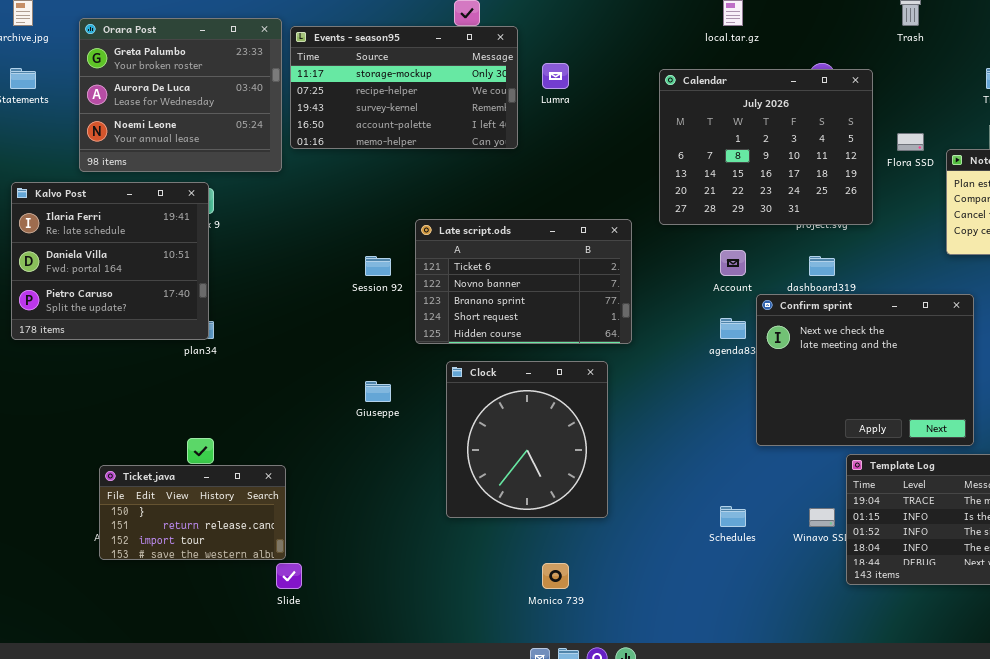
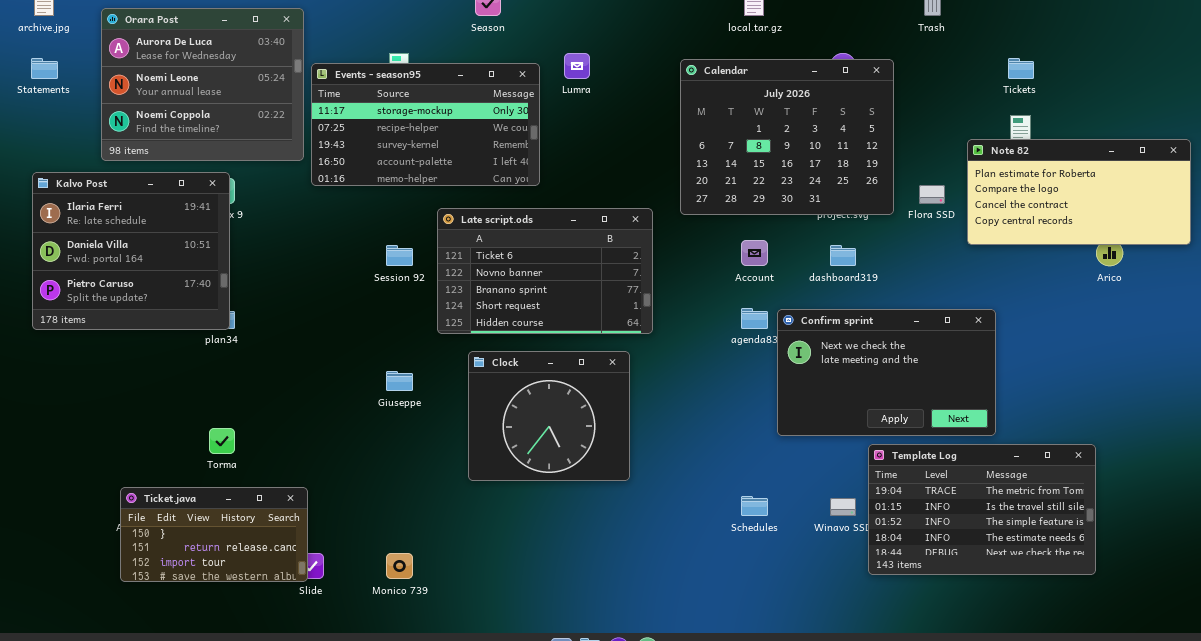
Orara Post: [79,18,282,172] -> [101,8,304,161], scrolled down 1 row
Events - season95: [290,26,518,149] -> [311,63,540,186], moved
Flora SSD: [897,133,924,151] -> [919,185,945,204], moved
Confirm sprint: [756,294,974,446] -> [777,309,996,436], resized
Clock: [446,361,608,518] -> [468,351,630,481], resized
Ticket.java: [99,465,286,560] -> [120,487,308,582], moved
Monico 739: [542,563,569,589] -> [386,553,413,579], moved

